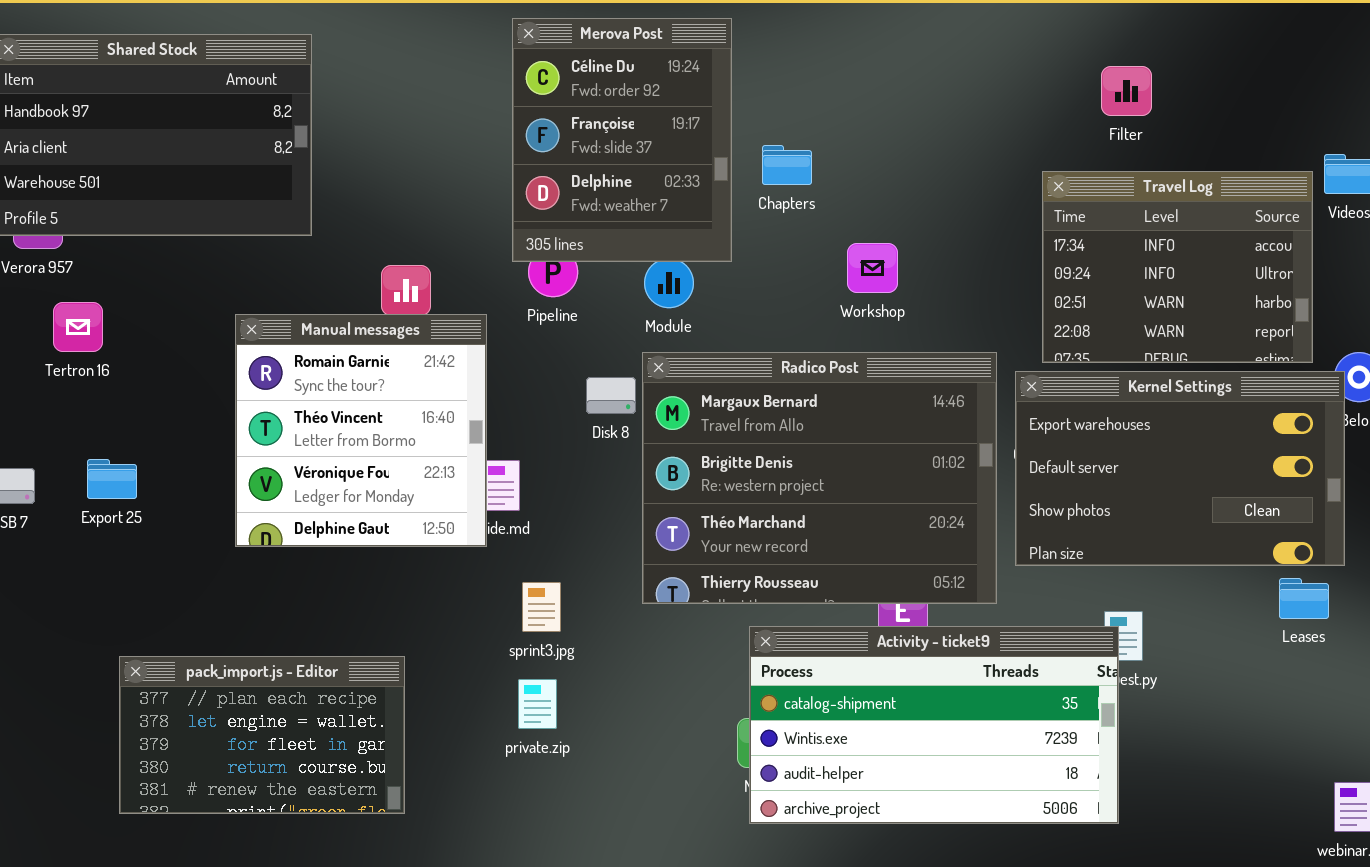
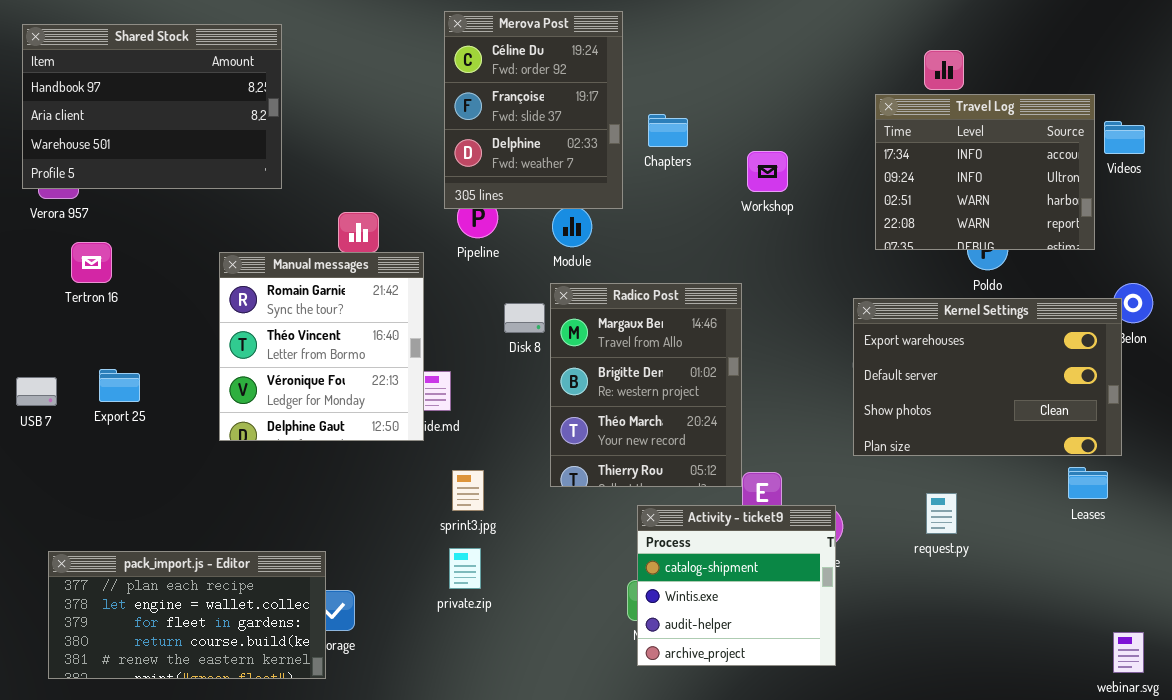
Travel Log: [1042,171,1313,363] -> [875,94,1095,250], moved
Workshop: [847,243,898,293] -> [747,151,788,192], moved
Radico Post: [642,352,997,604] -> [550,283,742,487], resized
Activity - ticket9: [749,626,1119,824] -> [637,505,836,666], resized
pack_import.js - Editor: [119,656,405,814] -> [48,551,326,679], moved, resized

